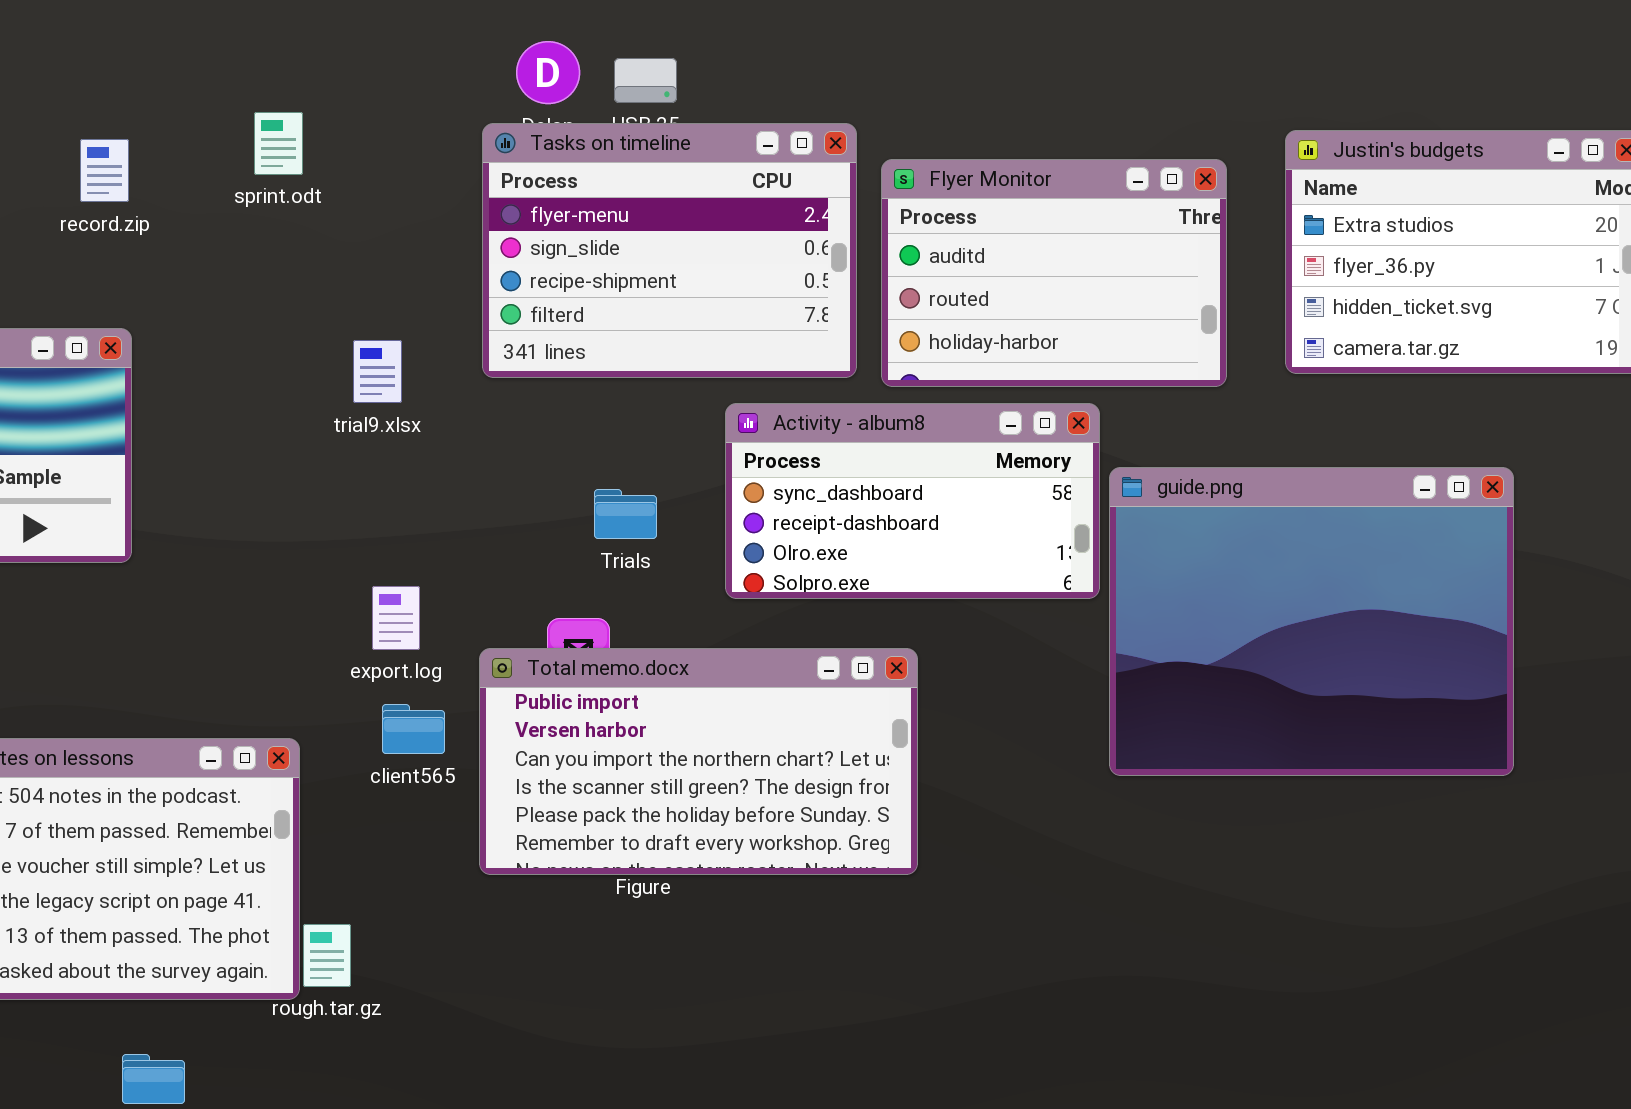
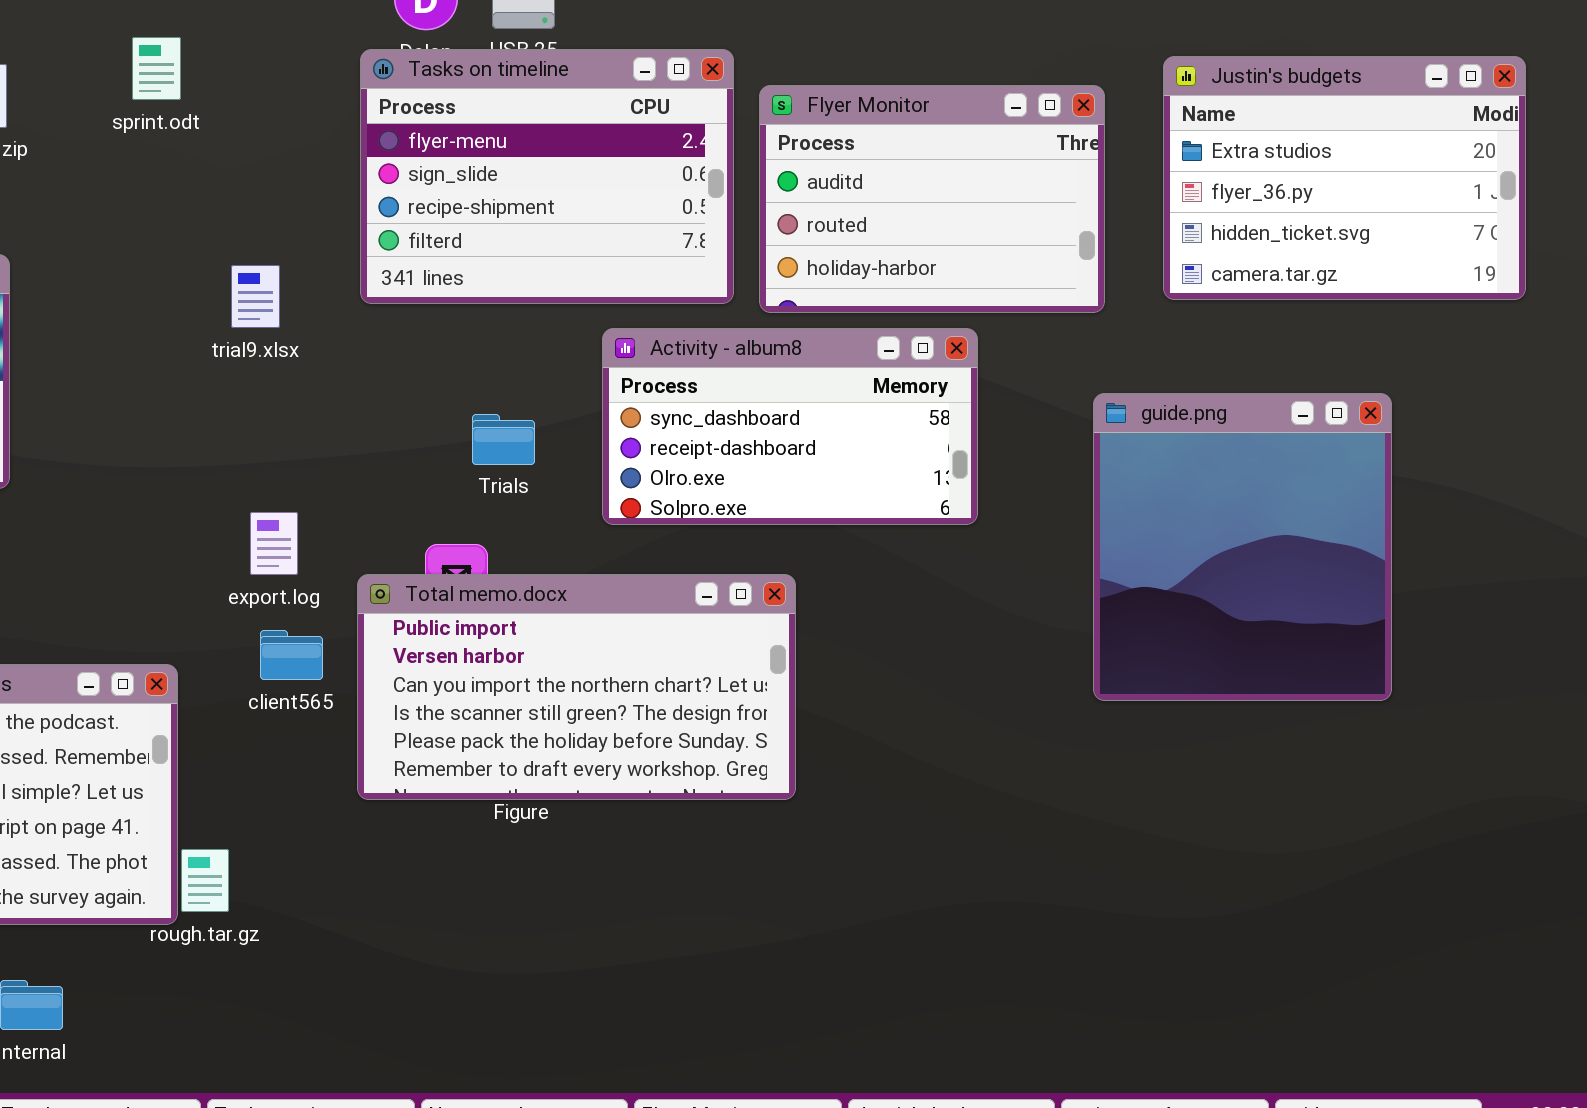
guide.png: [1109,467,1514,776] -> [1093,393,1392,701], resized

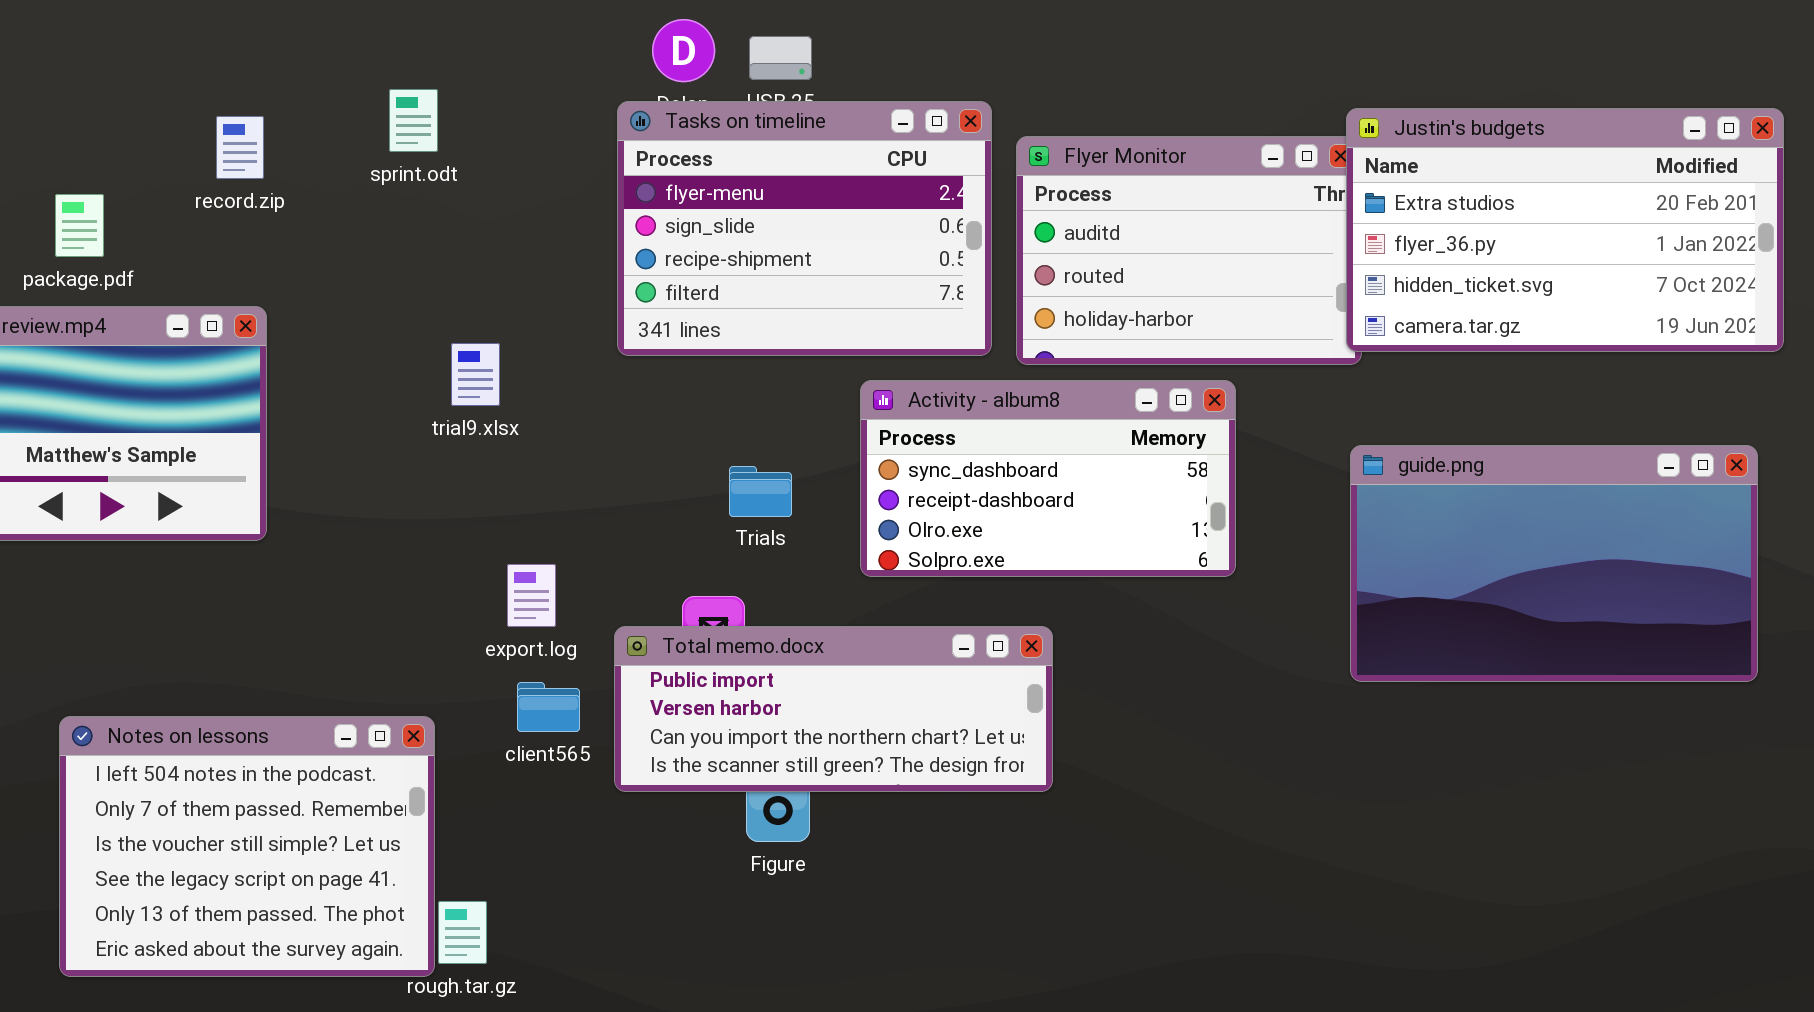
Justin's budgets: [1163,56,1526,300] -> [1346,108,1784,352], resized
trial9.xlsx: [231,265,280,328] -> [451,343,500,406], moved
guide.png: [1093,393,1392,701] -> [1350,445,1758,682], resized
Total memo.docx: [357,574,796,800] -> [614,626,1053,792], resized

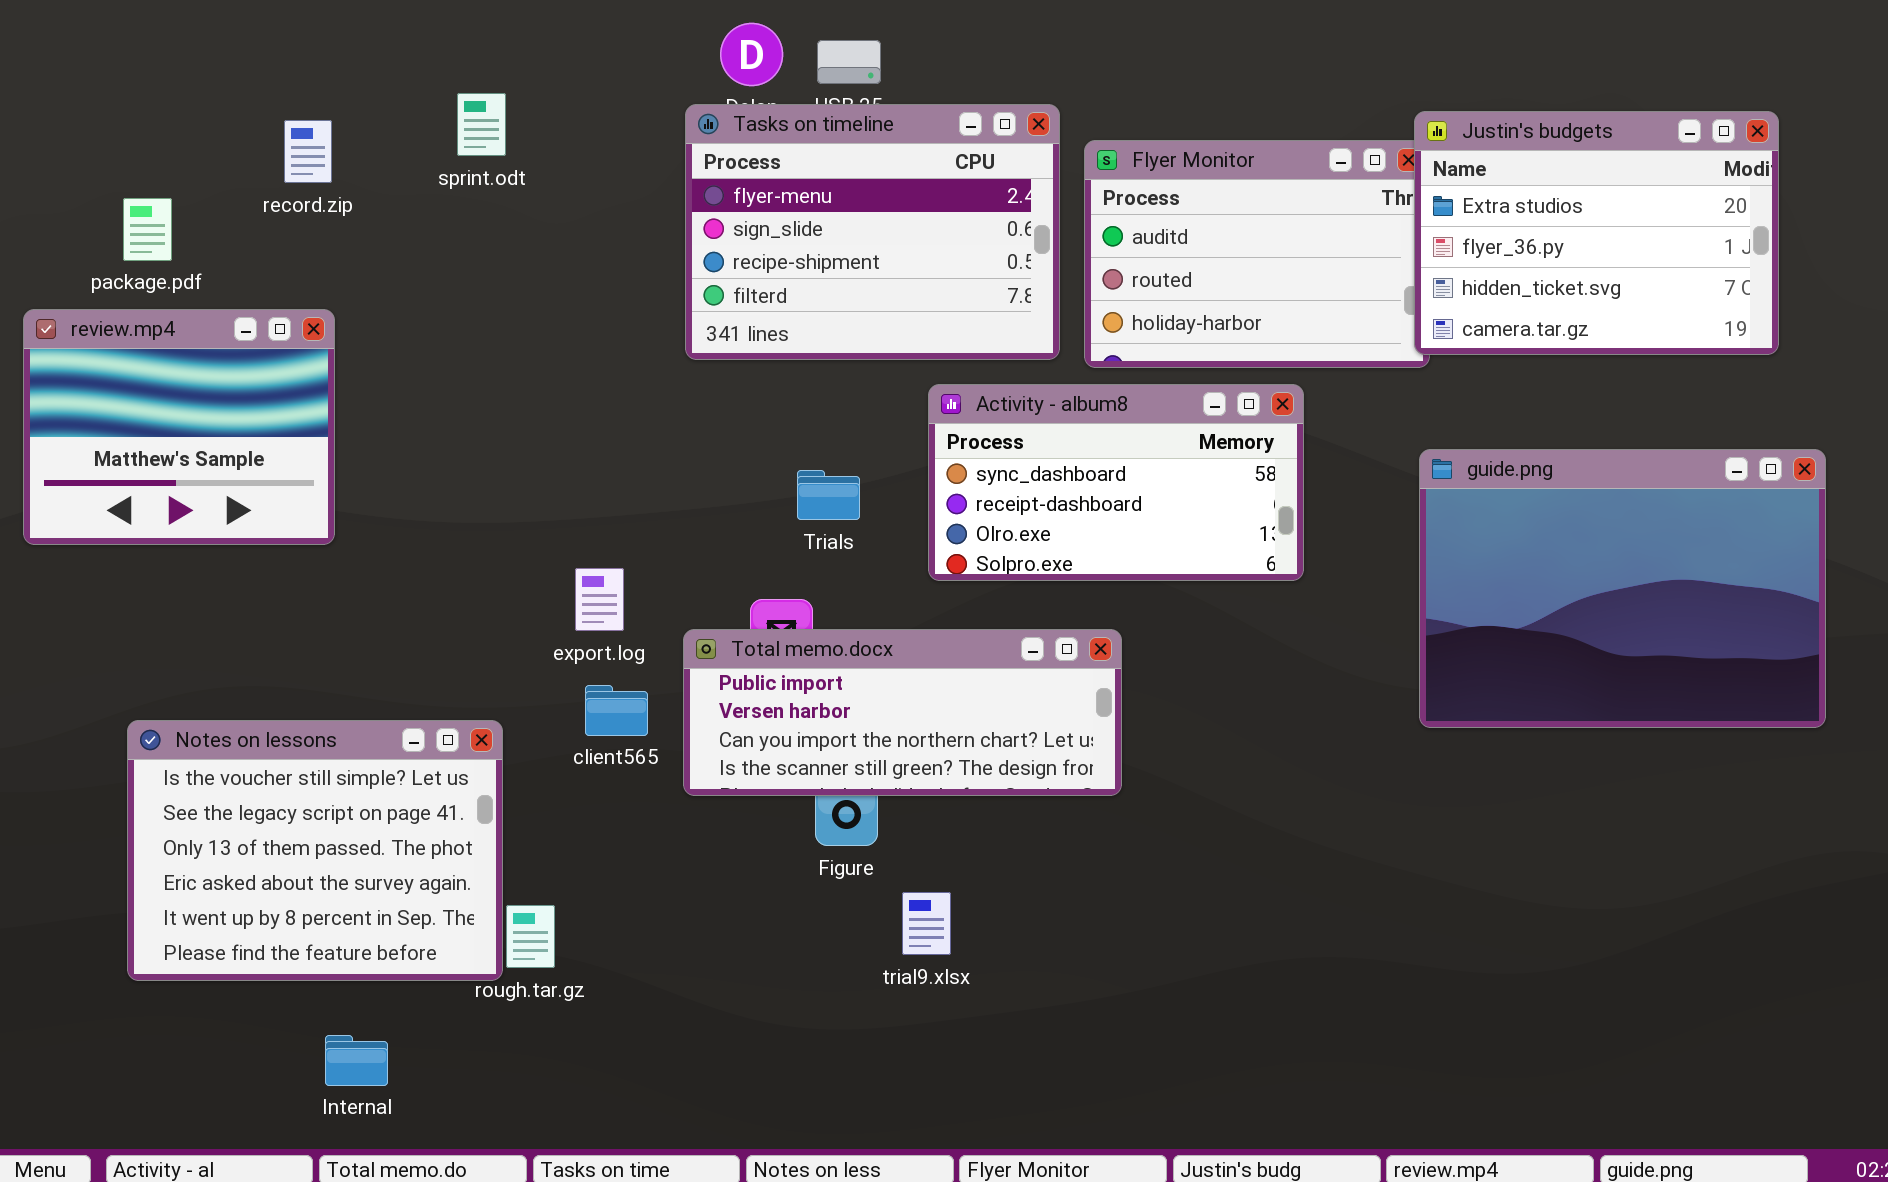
Justin's budgets: [1346,108,1784,352] -> [1414,111,1779,355], resized
trial9.xlsx: [451,343,500,406] -> [902,892,951,955], moved
guide.png: [1350,445,1758,682] -> [1419,449,1826,728], resized
Notes on lessons: [59,716,435,977] -> [127,720,503,981], scrolled down 2 rows

